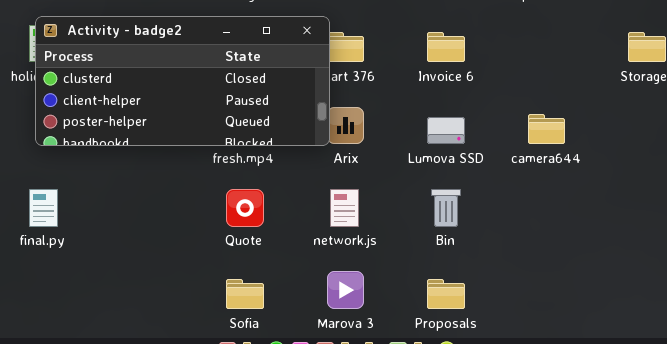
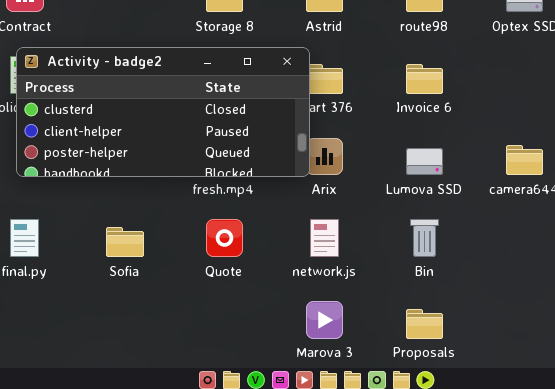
Sofia: [226,279,264,309] -> [106,227,144,257], moved

